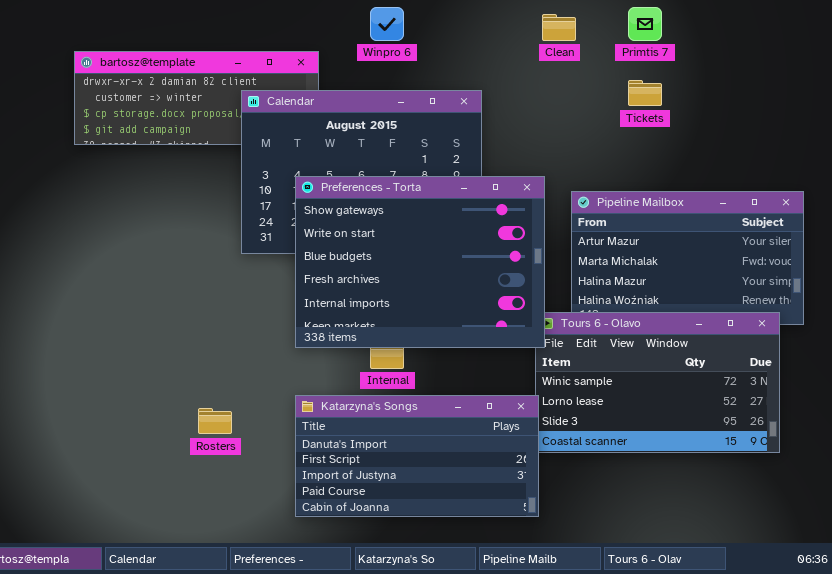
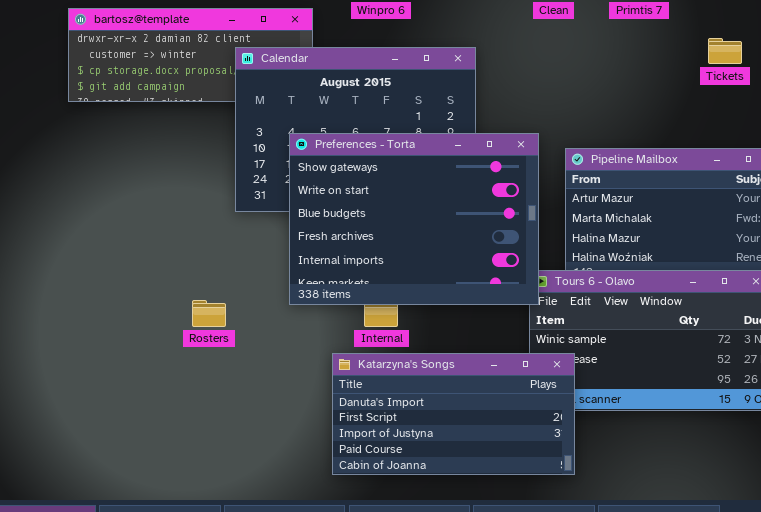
Tickets: [628,80,662,106] -> [708,38,742,64], moved
Katarzyna's Songs: [295,395,539,517] -> [332,353,575,475], moved
Rosters: [198,408,232,434] -> [192,300,226,327], moved

